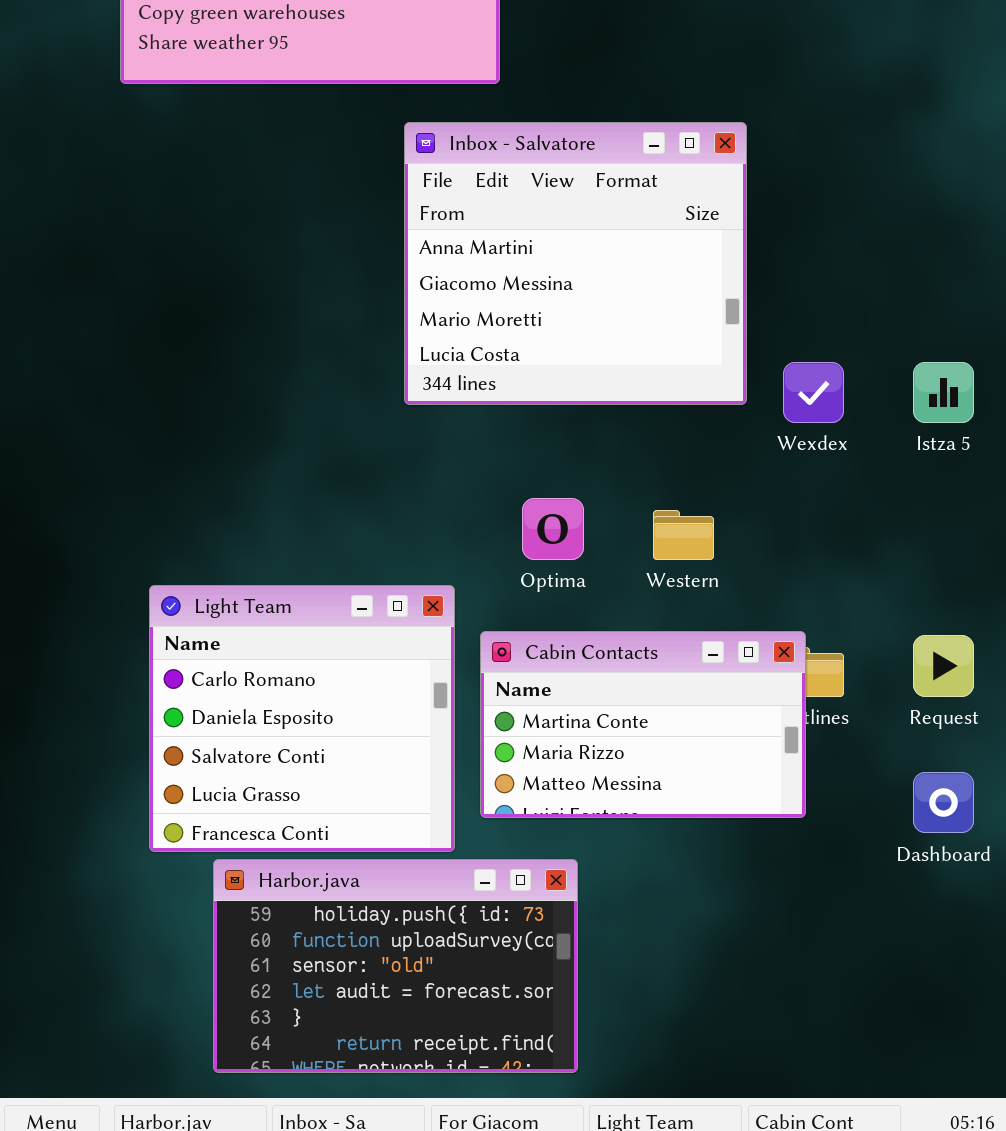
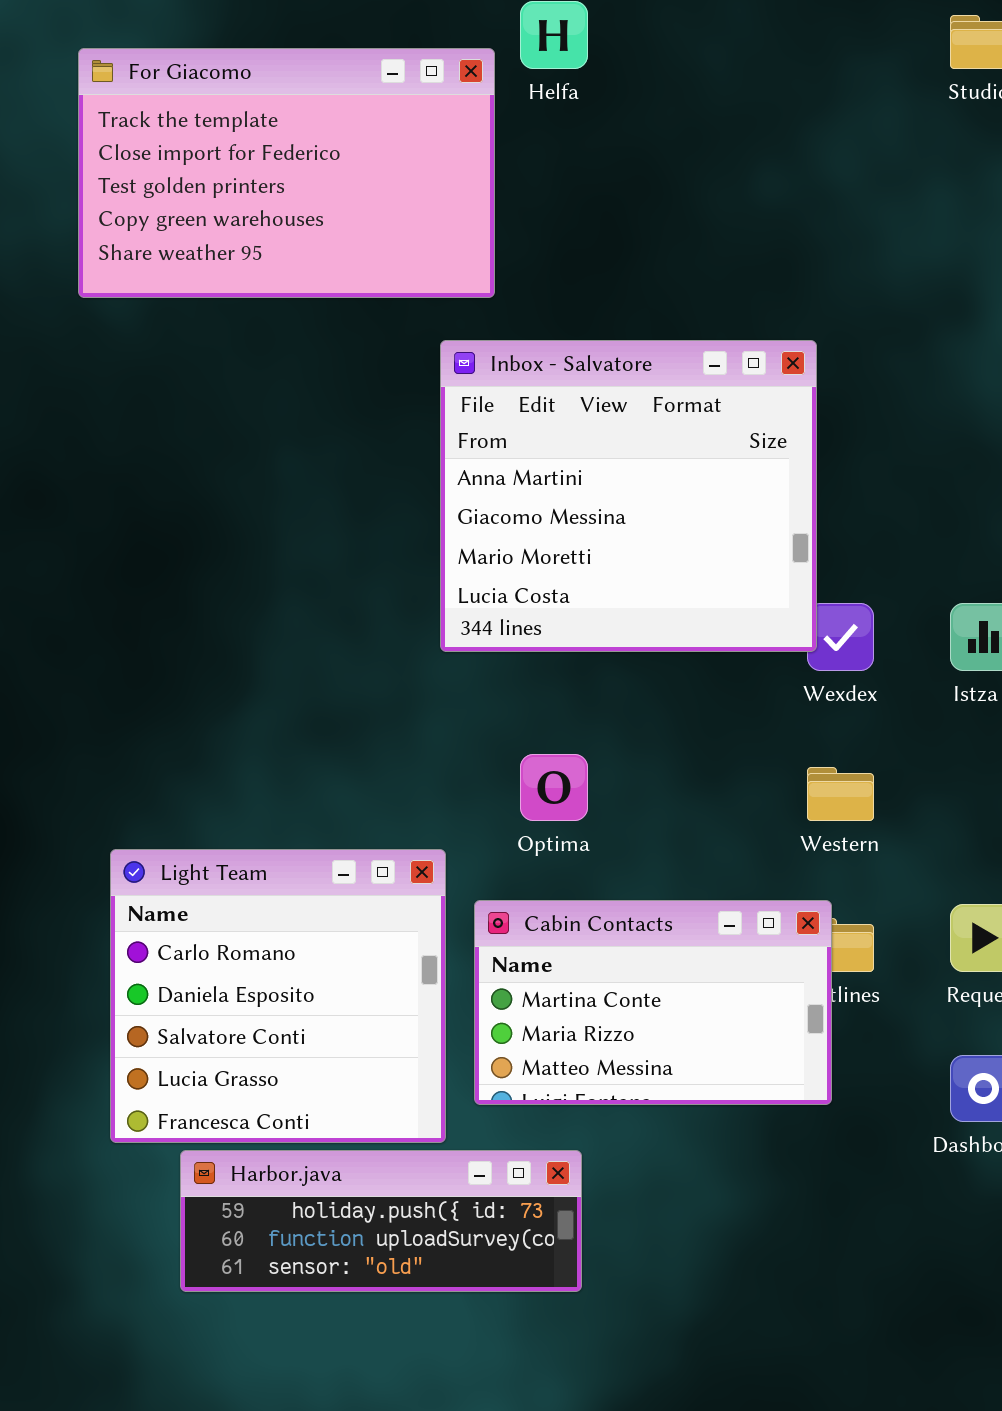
Inbox - Salvatore: [404,122,747,405] -> [440,340,817,652], moved
Western: [653,510,714,560] -> [807,767,874,821], moved
Harbor.java: [213,859,578,1073] -> [180,1150,582,1292], resized

